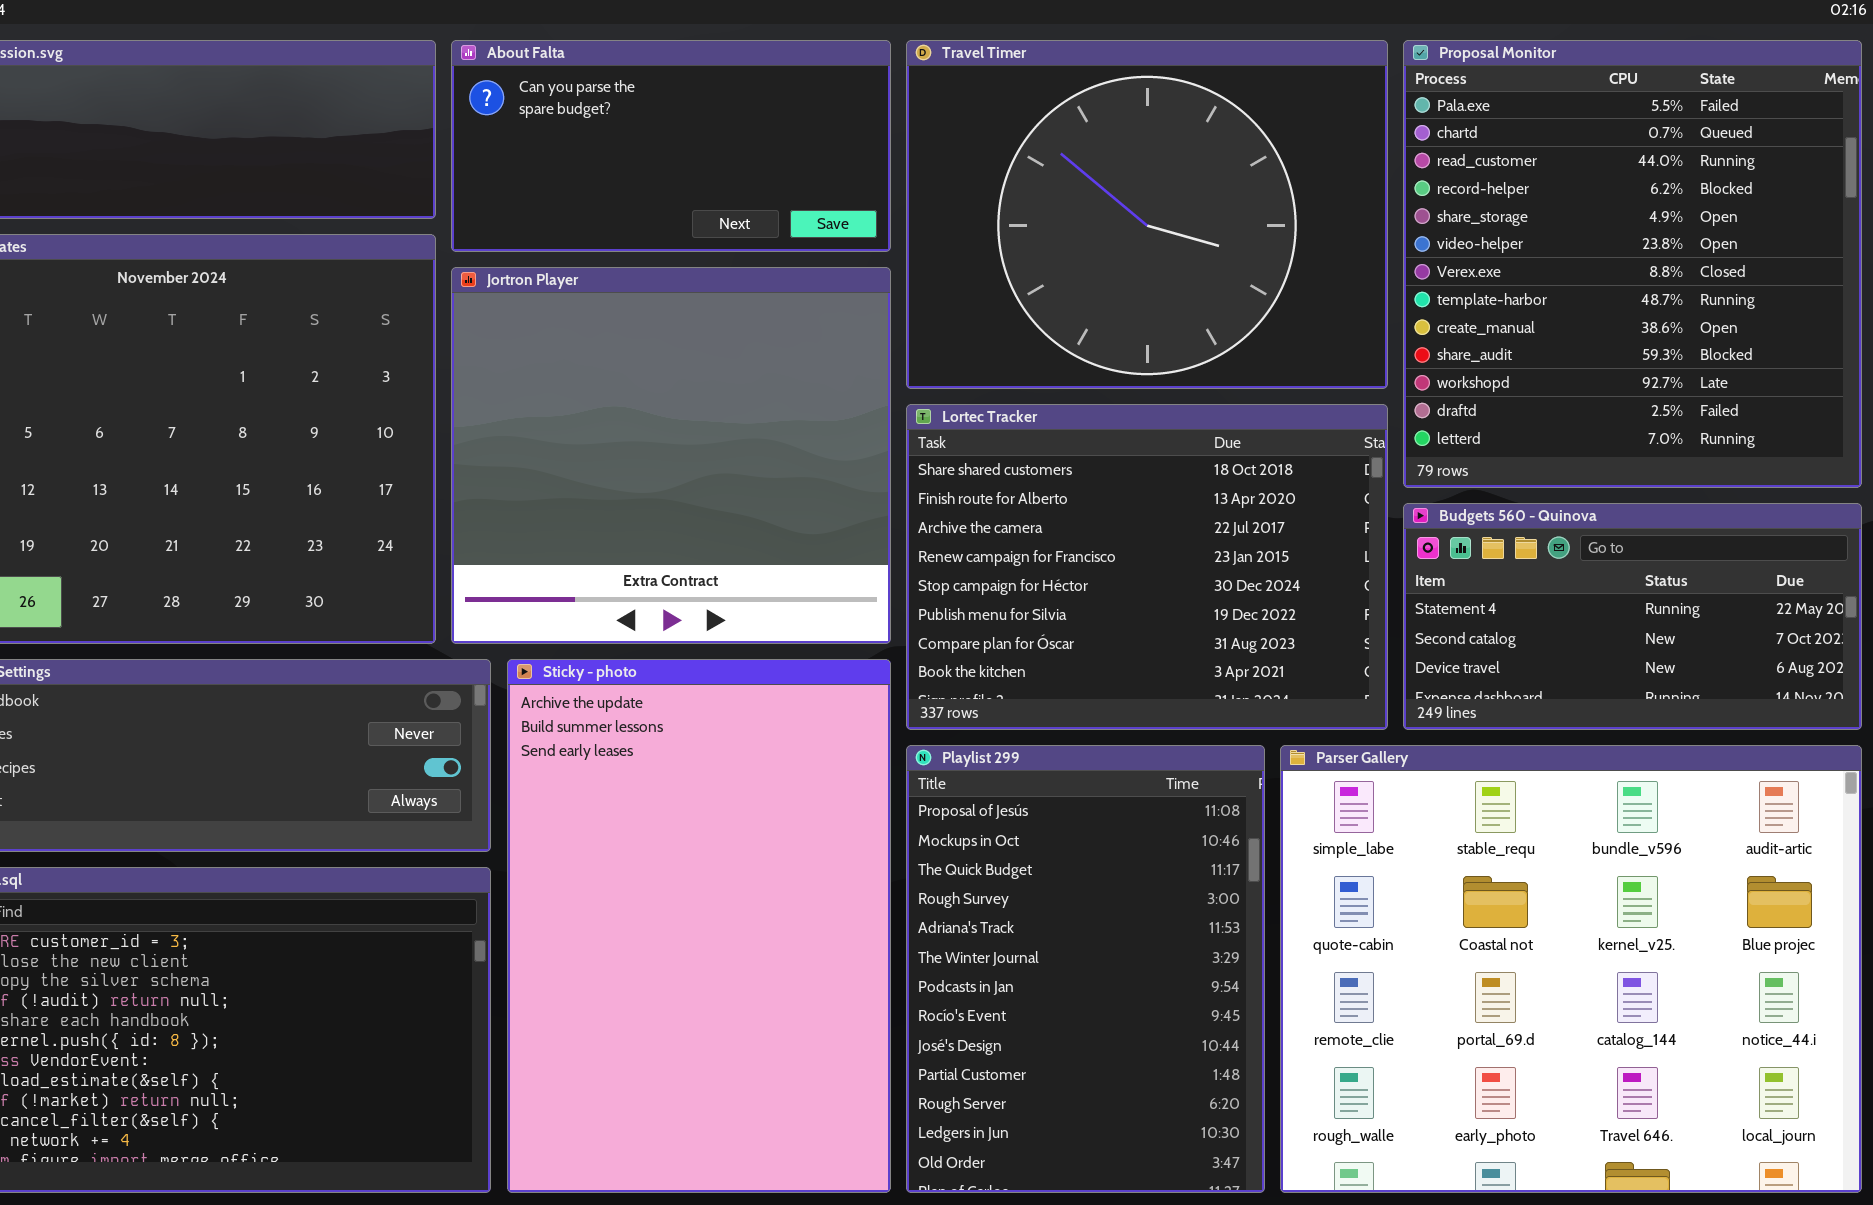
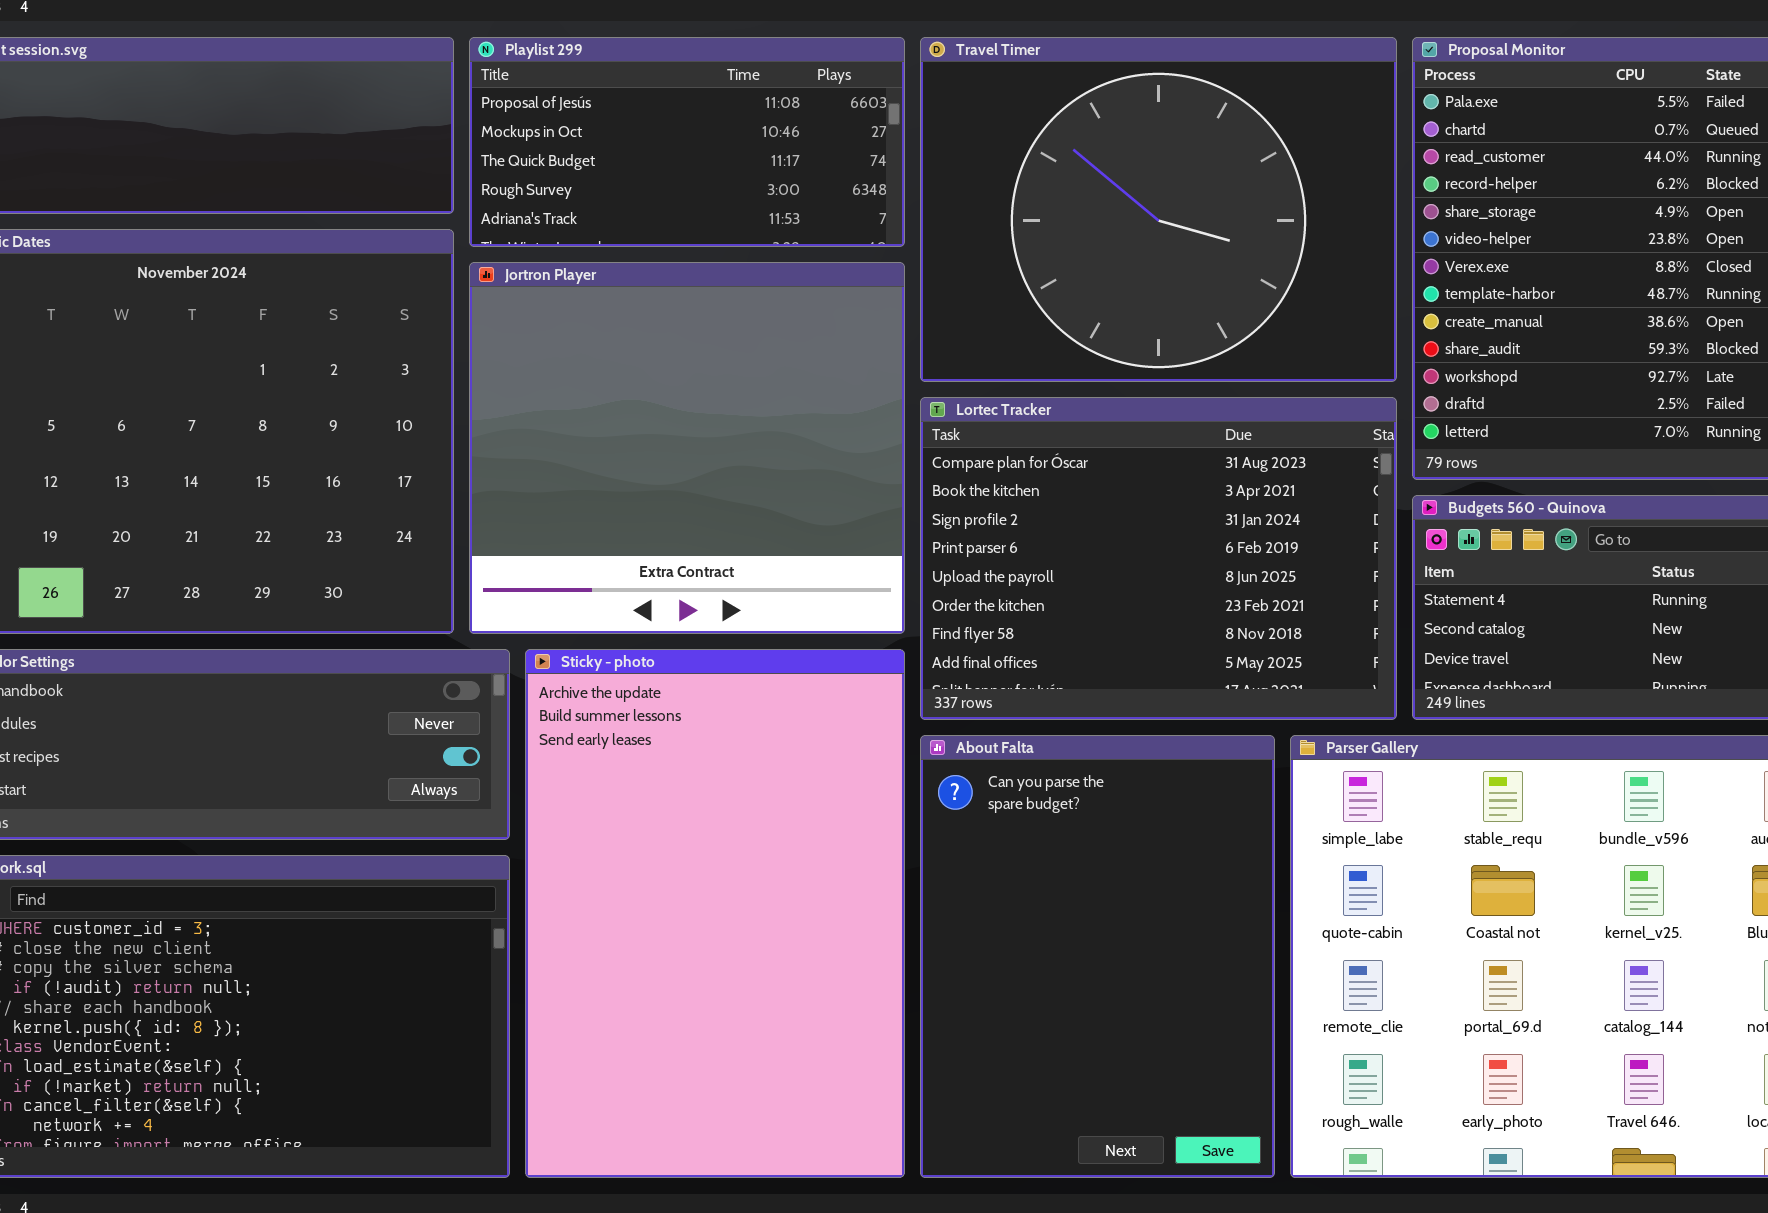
About Falta: [451,40,891,252] -> [920,735,1275,1178], moved, resized
Lortec Tracker: [906,404,1388,730] -> [920,397,1397,720], scrolled down 6 rows
Playlist 299: [906,745,1265,1193] -> [469,37,905,247], moved, resized

